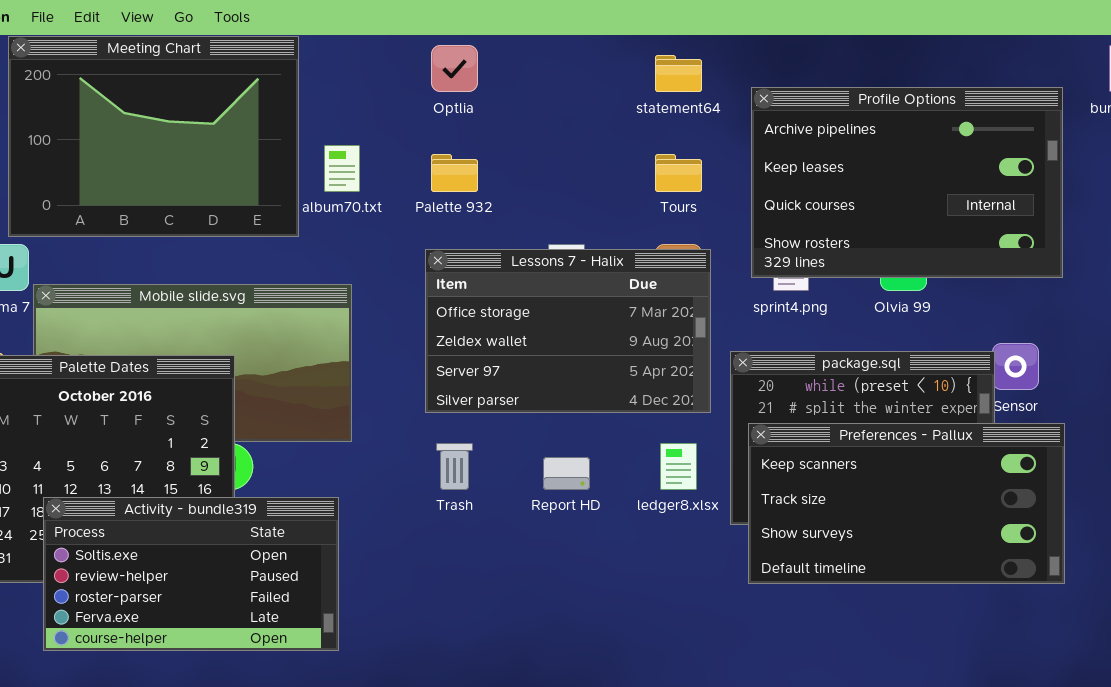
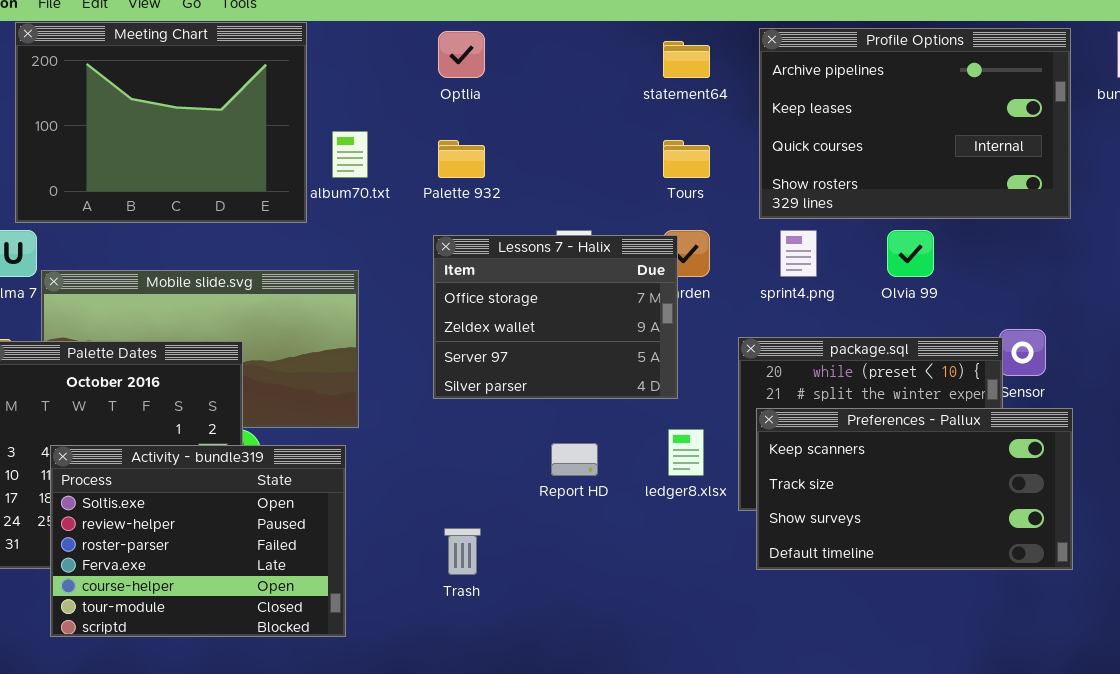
Profile Options: [751,87,1063,278] -> [759,28,1071,219], moved
Lessons 7 - Halix: [425,249,711,413] -> [433,235,678,399], resized
Trash: [436,443,473,490] -> [444,528,481,575], moved
Activity - bundle319: [43,497,339,651] -> [50,445,346,637], resized

